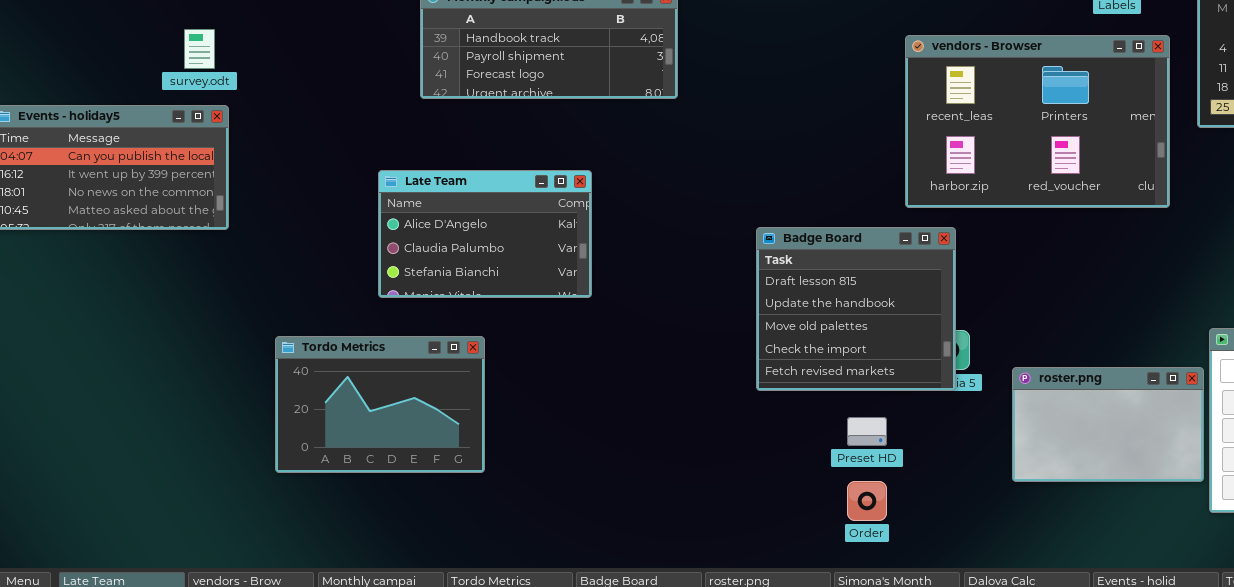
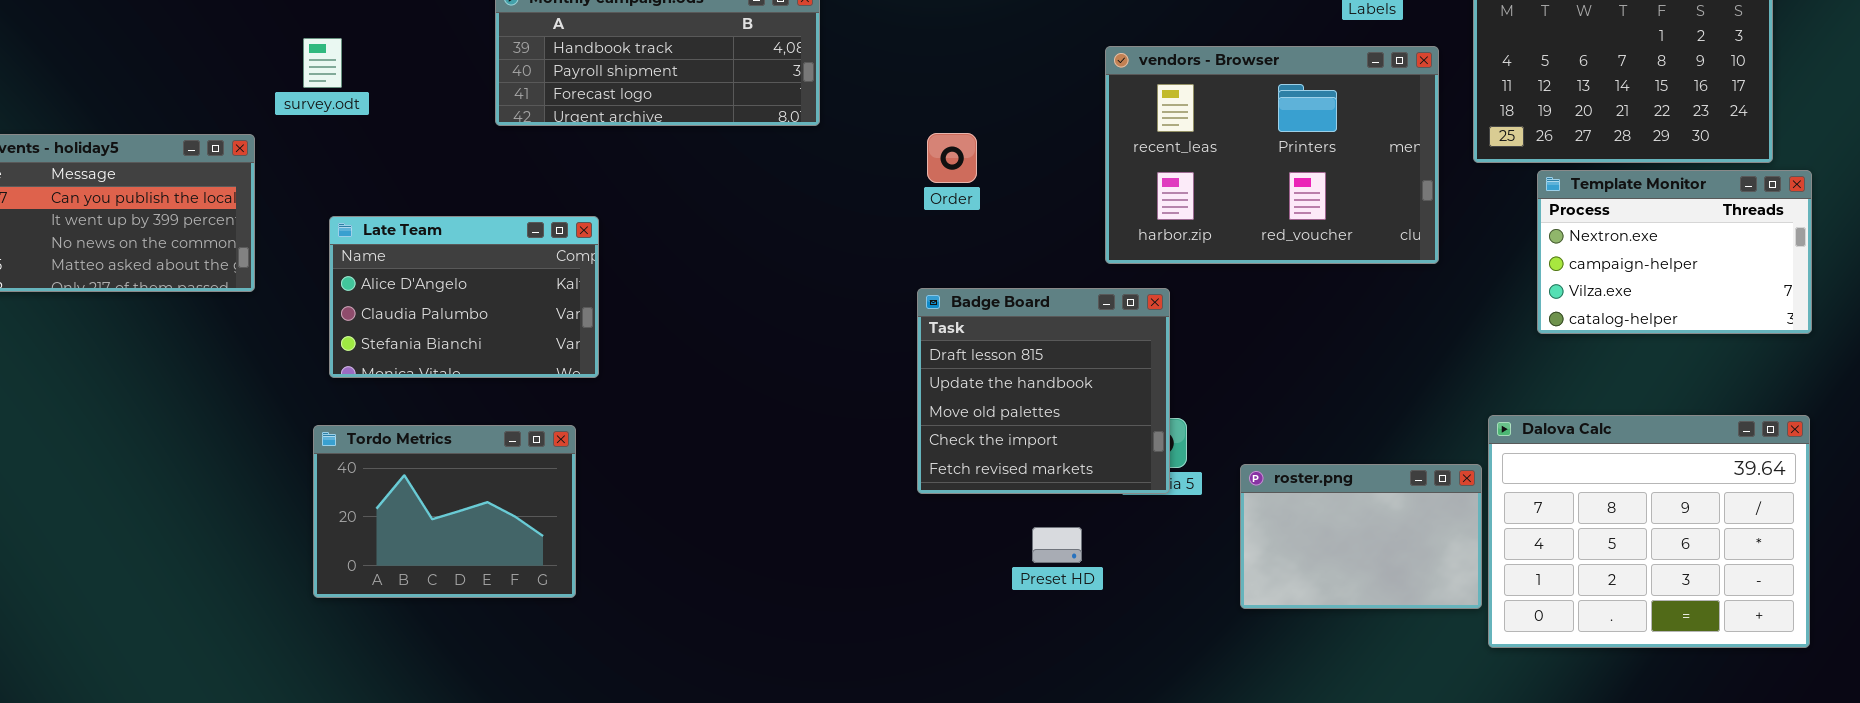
survey.odt: [184,29,215,69] -> [303,38,342,88], moved
Late Team: [378,170,592,298] -> [329,216,599,378], moved
Order: [847,481,887,521] -> [927,133,977,183], moved

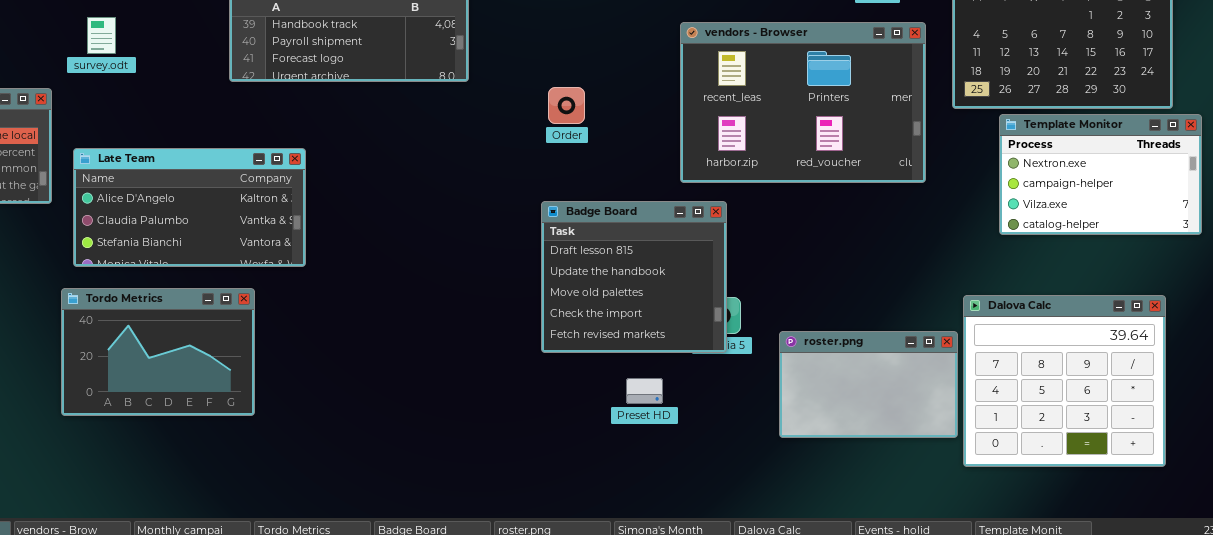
Late Team: [329,216,599,378] -> [73,148,306,267], resized
Dalova Calc: [1488,415,1810,648] -> [963,295,1166,467], resized
Tordo Metrics: [313,425,576,598] -> [61,288,255,416], moved

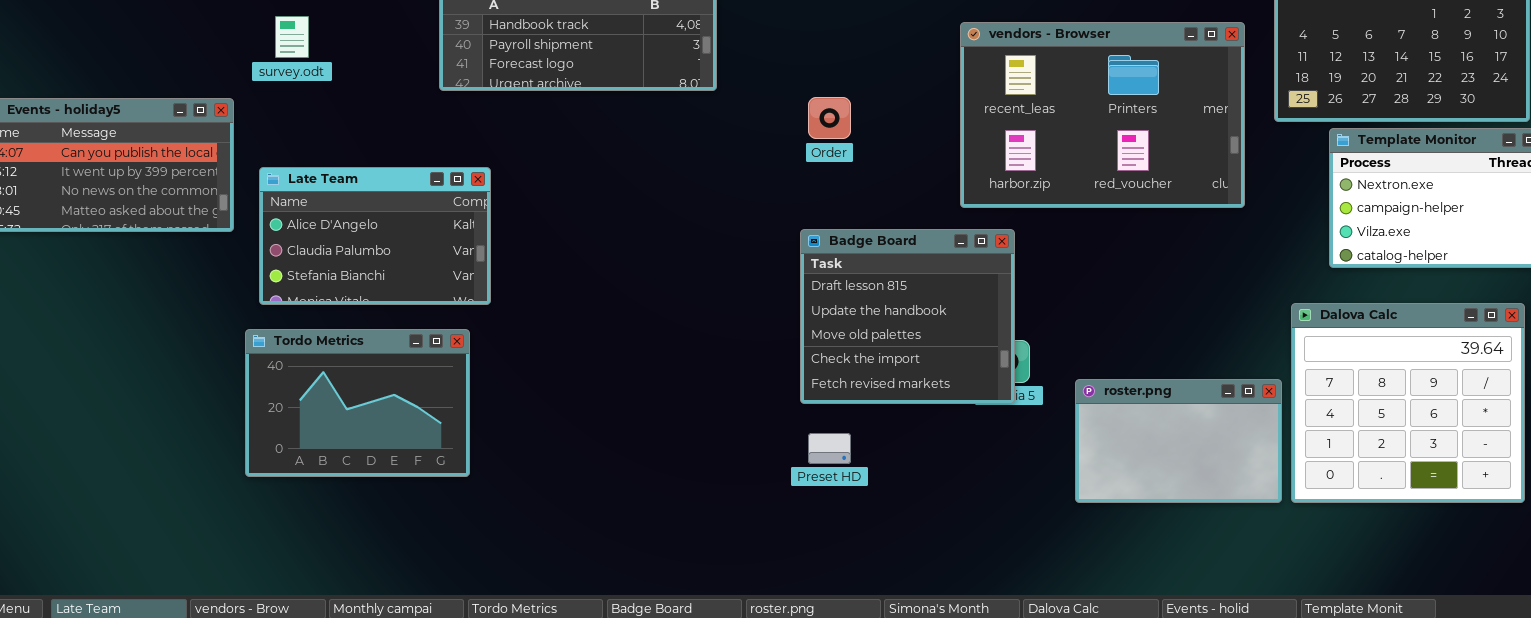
Late Team: [73,148,306,267] -> [259,167,491,305], resized
Dalova Calc: [963,295,1166,467] -> [1291,303,1525,503], moved
Preset HD: [626,378,663,404] -> [808,433,851,464], moved

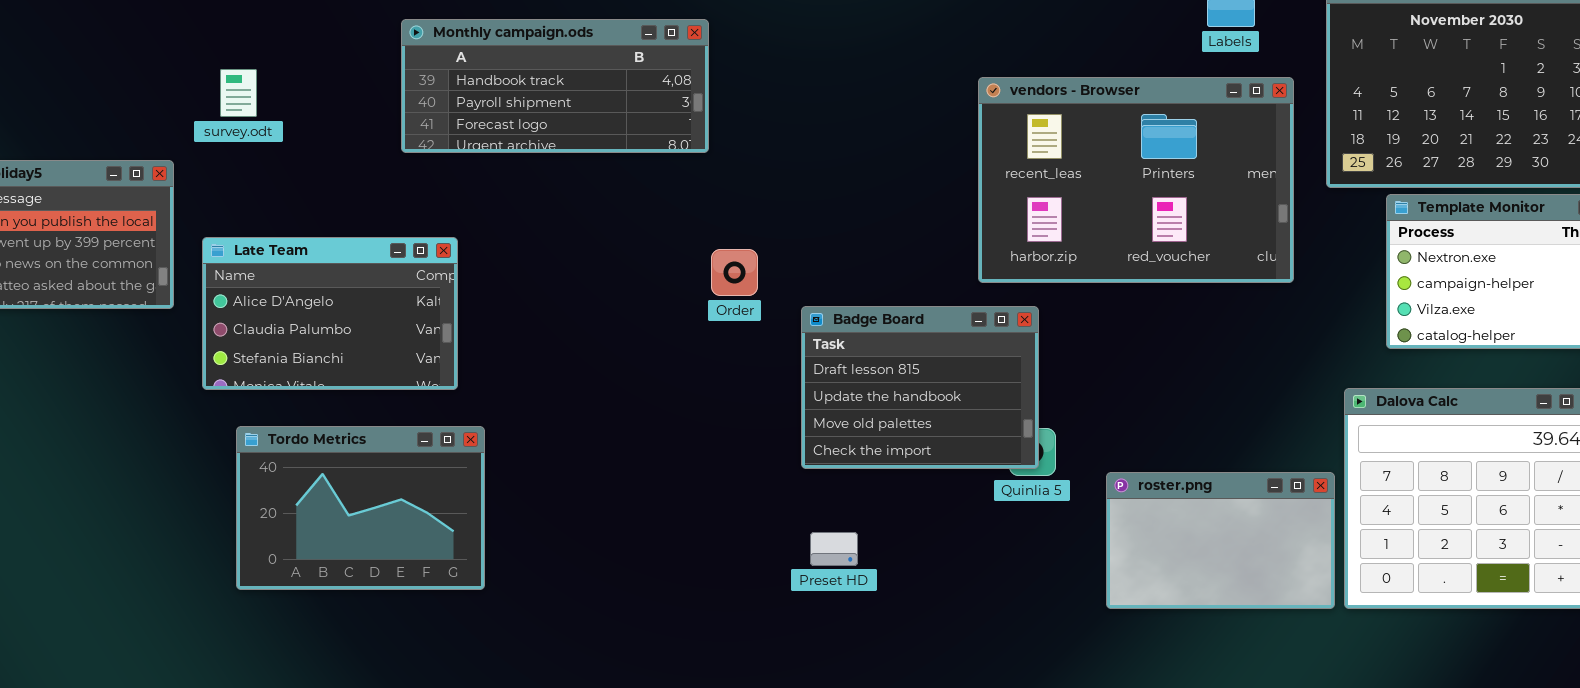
Order: [808,97,851,139] -> [711,249,758,296], moved
Badge Board: [800,229,1015,404] -> [801,306,1039,469], resized
Tordo Metrics: [245,329,470,477] -> [236,426,485,590], moved

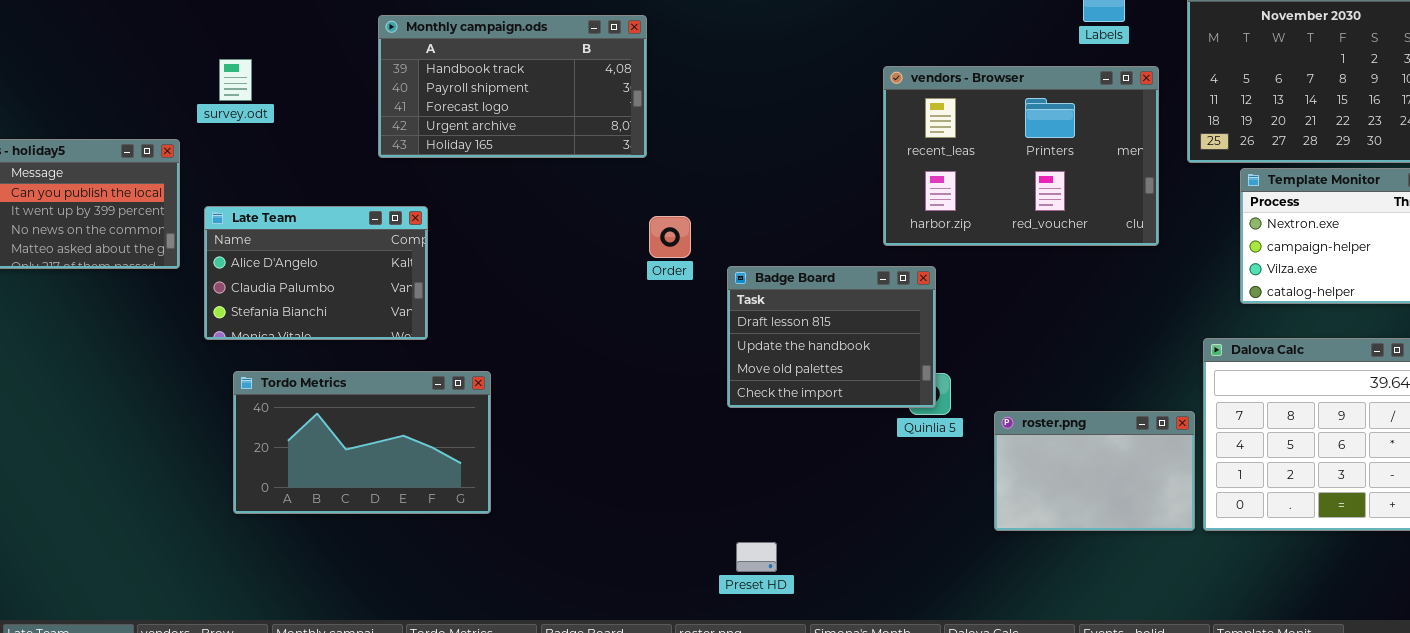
Monthly campaign.ods: [401,19,709,153] -> [378,15,647,158], resized
Tordo Metrics: [236,426,485,590] -> [233,371,491,514], resized
Preset HD: [810,532,858,566] -> [736,542,777,572], moved

